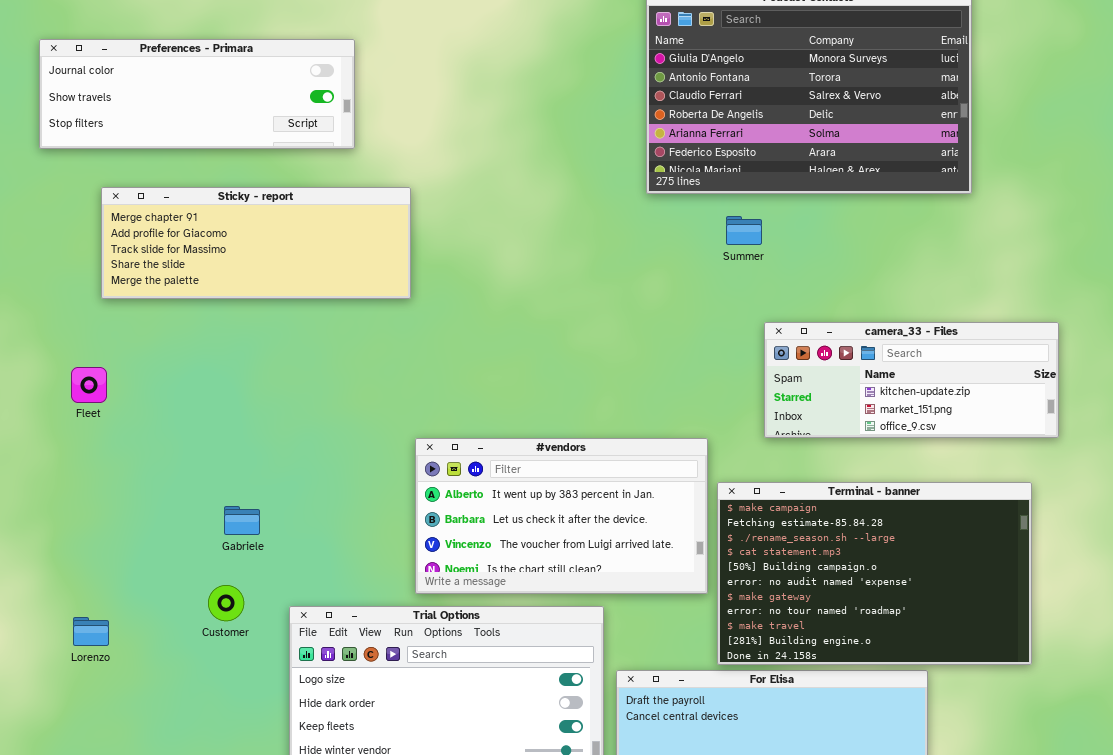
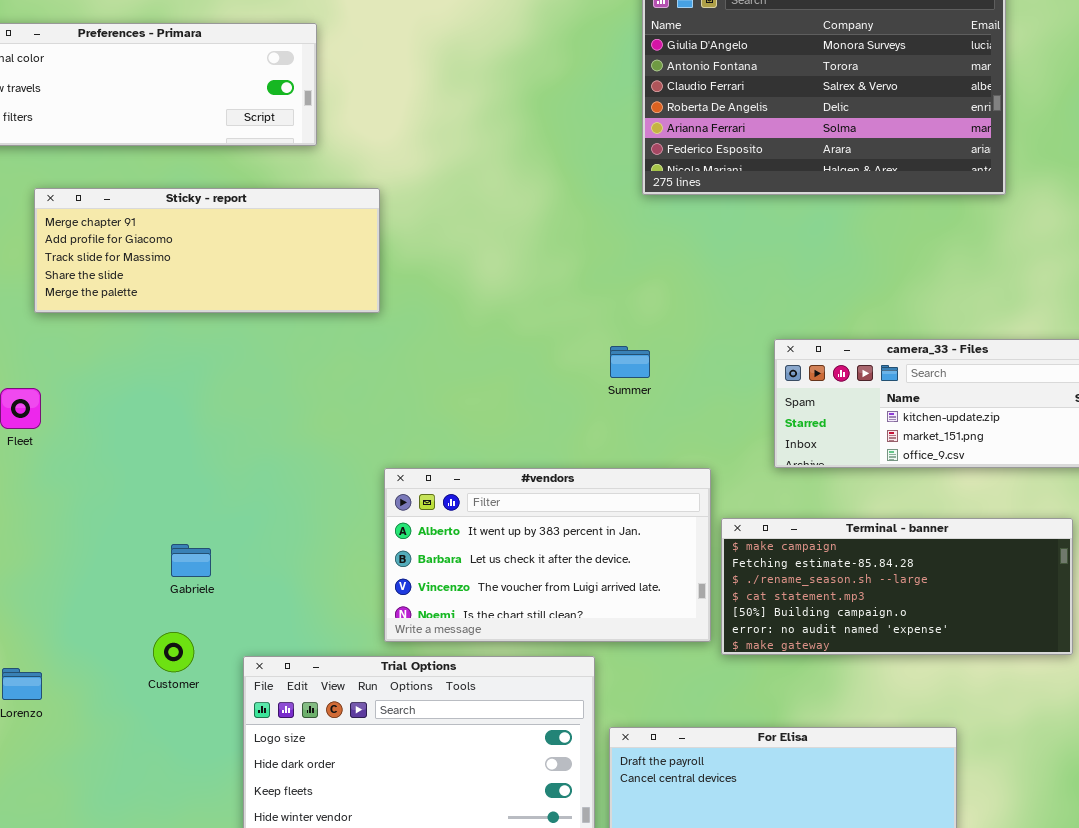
Summer: [726,216,762,245] -> [610,346,650,378], moved
Terminal - banner: [717,482,1032,665] -> [721,518,1073,655], resized

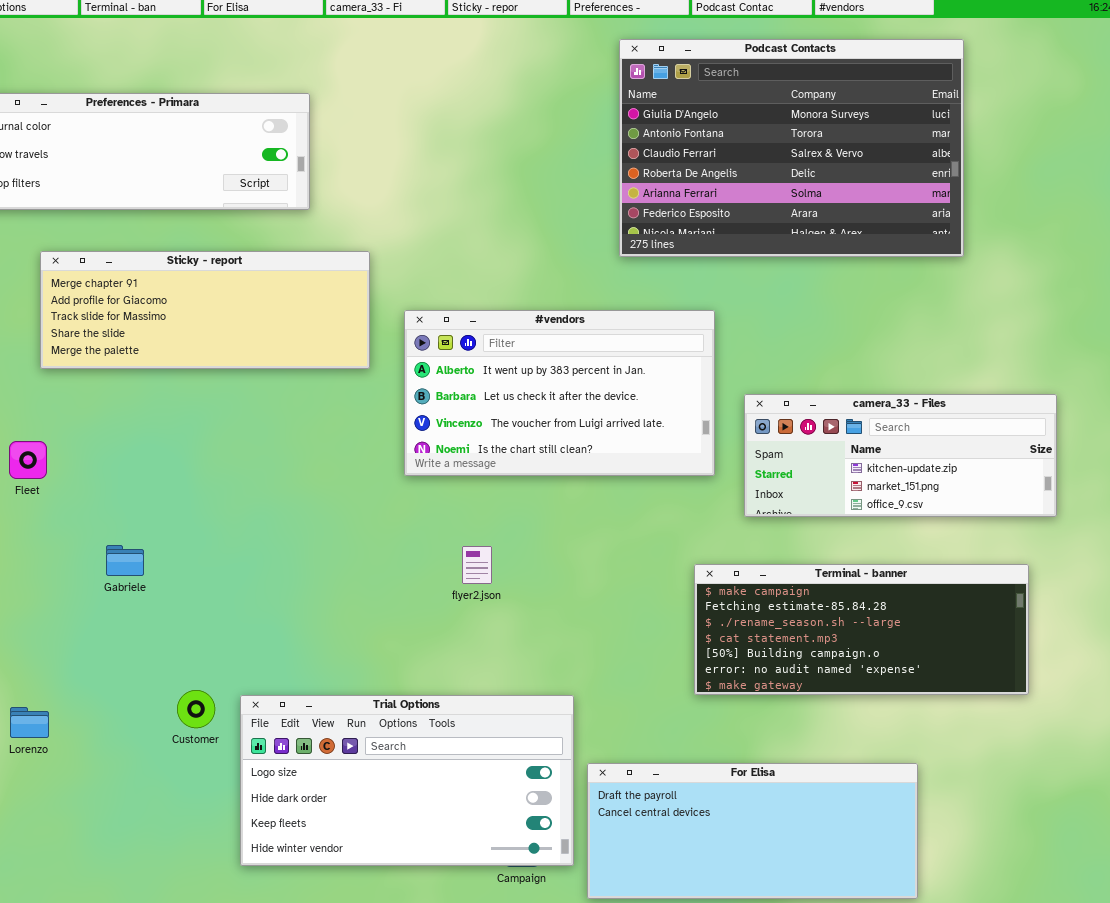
#vendors: [384,468,711,642] -> [404,310,715,476], moved
Gabriele: [171,544,211,577] -> [106,545,144,576], moved
Customer: [153,632,194,672] -> [177,690,215,728], moved

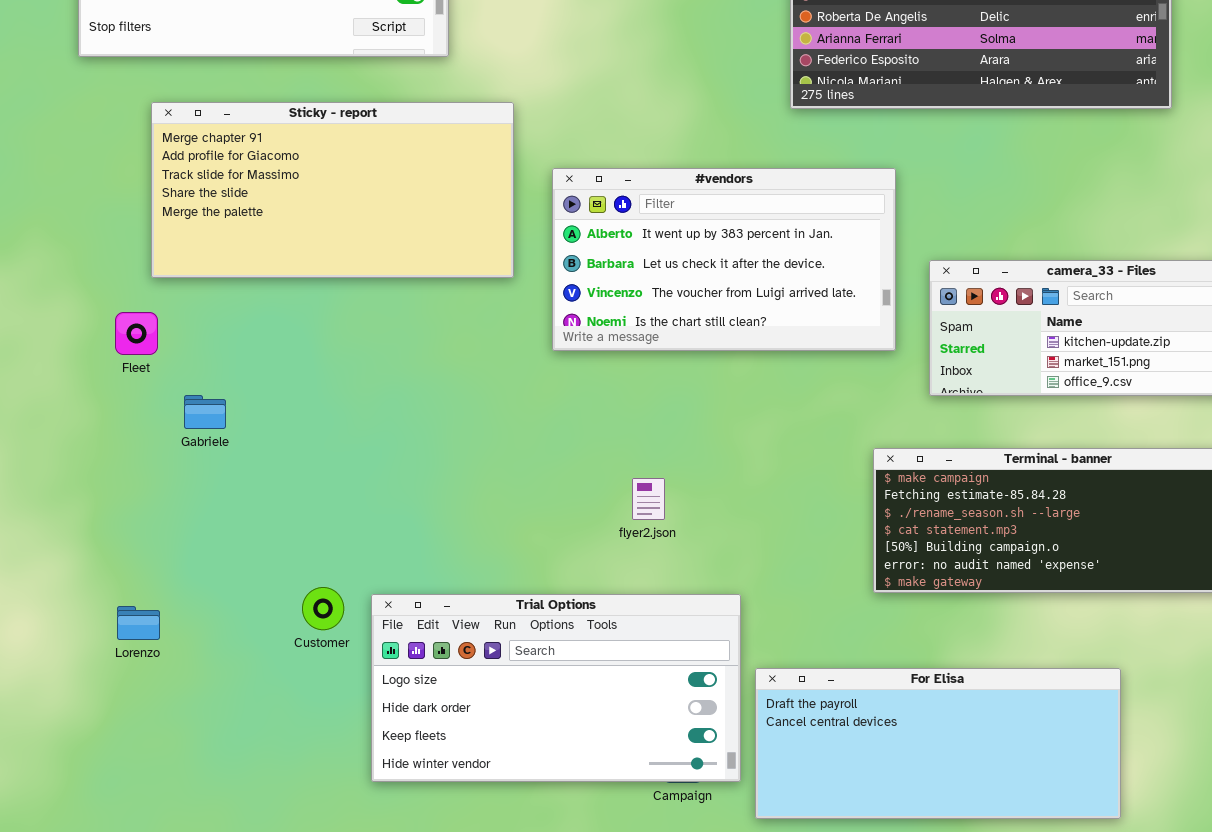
Sticky - report: [40,251,370,369] -> [151,102,514,278], resized
Gabriele: [106,545,144,576] -> [184,395,226,429], moved
flyer2.json: [462,546,492,584] -> [632,478,665,520], moved

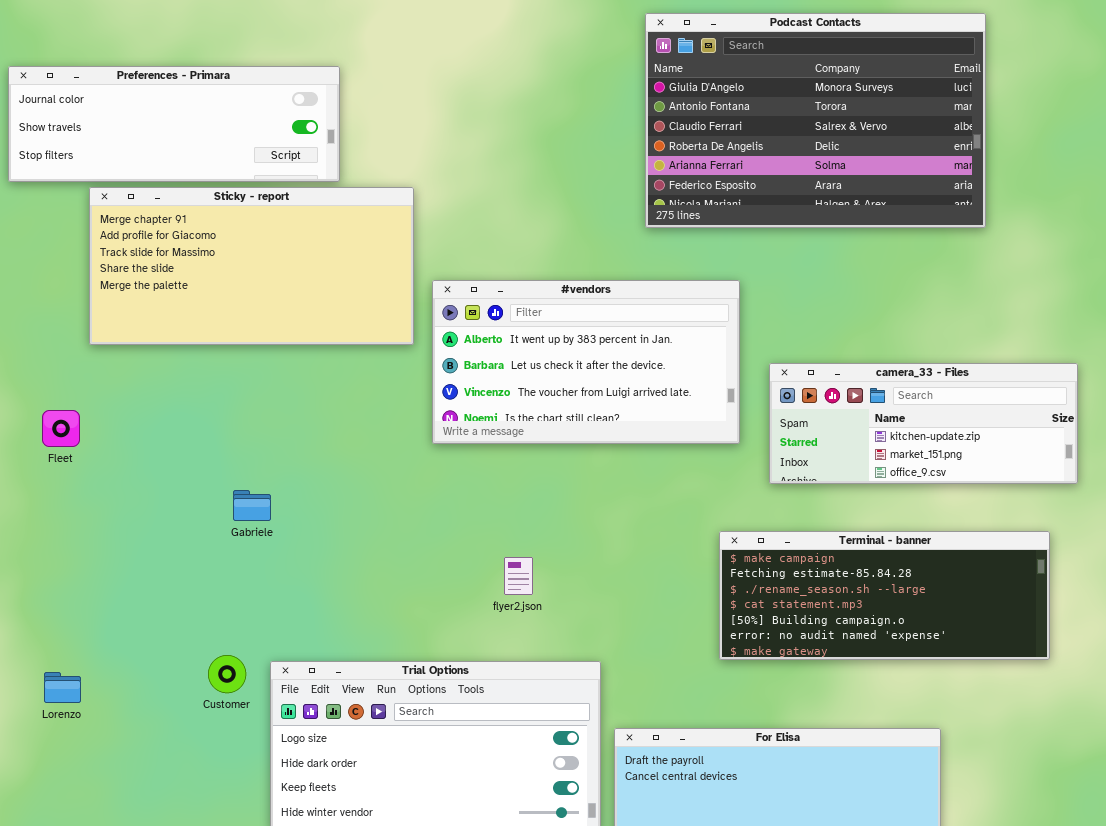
Sticky - report: [151,102,514,278] -> [89,187,414,345], moved
Gabriele: [184,395,226,429] -> [233,490,271,521], moved

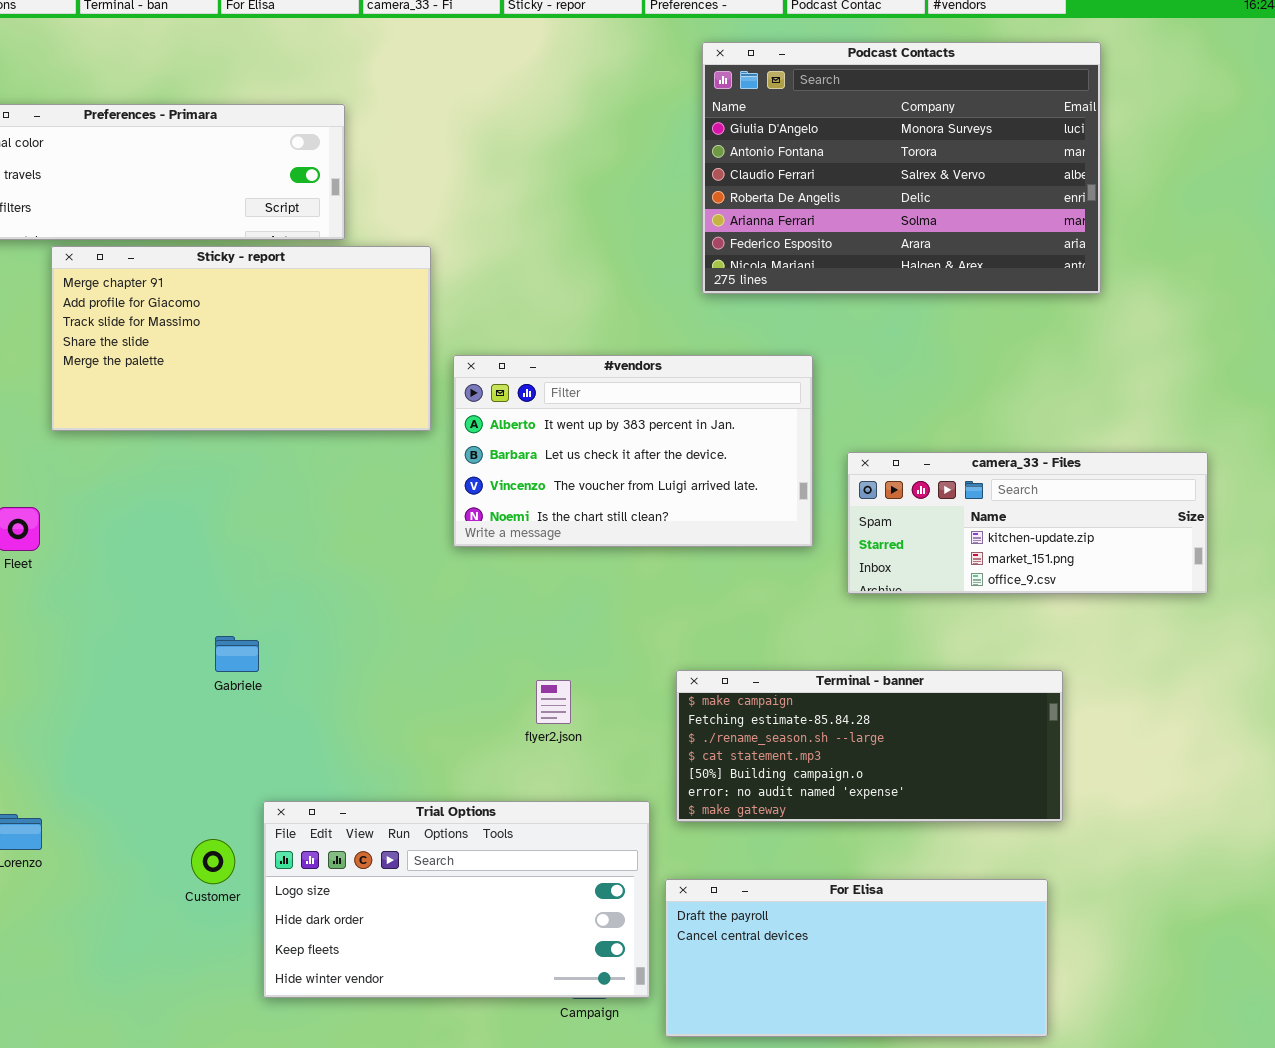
Gabriele: [233,490,271,521] -> [215,636,259,672], moved
Terminal - banner: [719,531,1050,660] -> [676,670,1063,822], moved
Customer: [208,655,246,693] -> [191,839,235,884], moved

